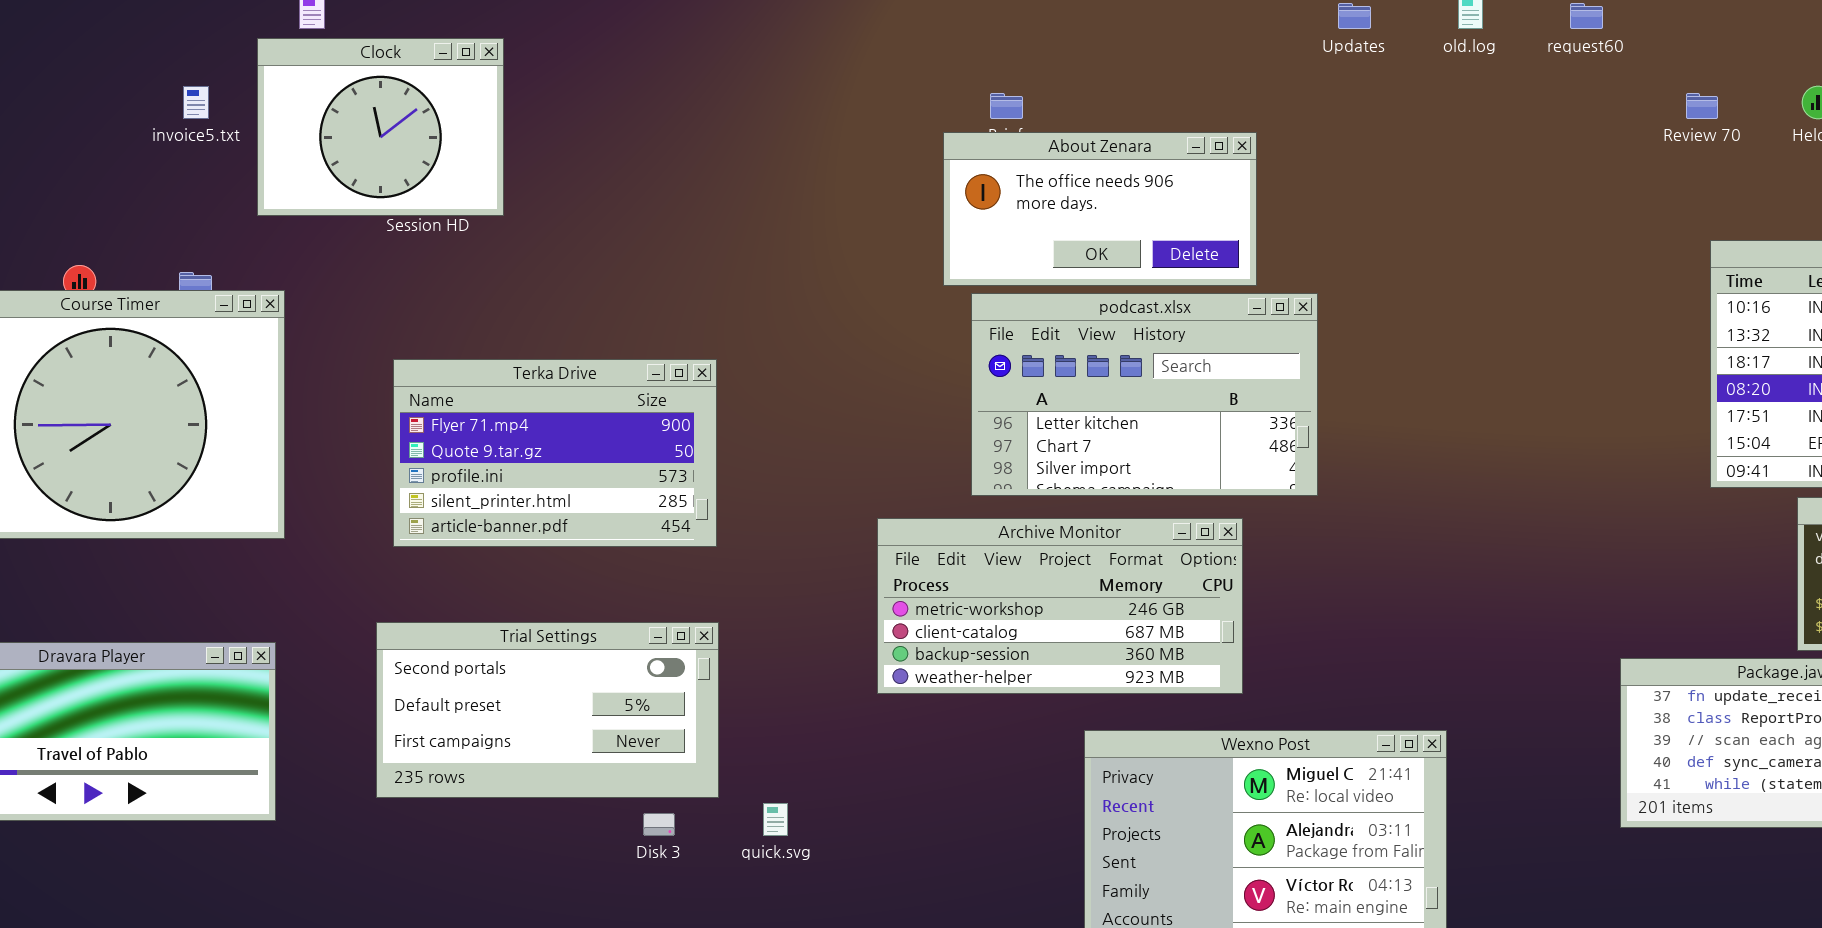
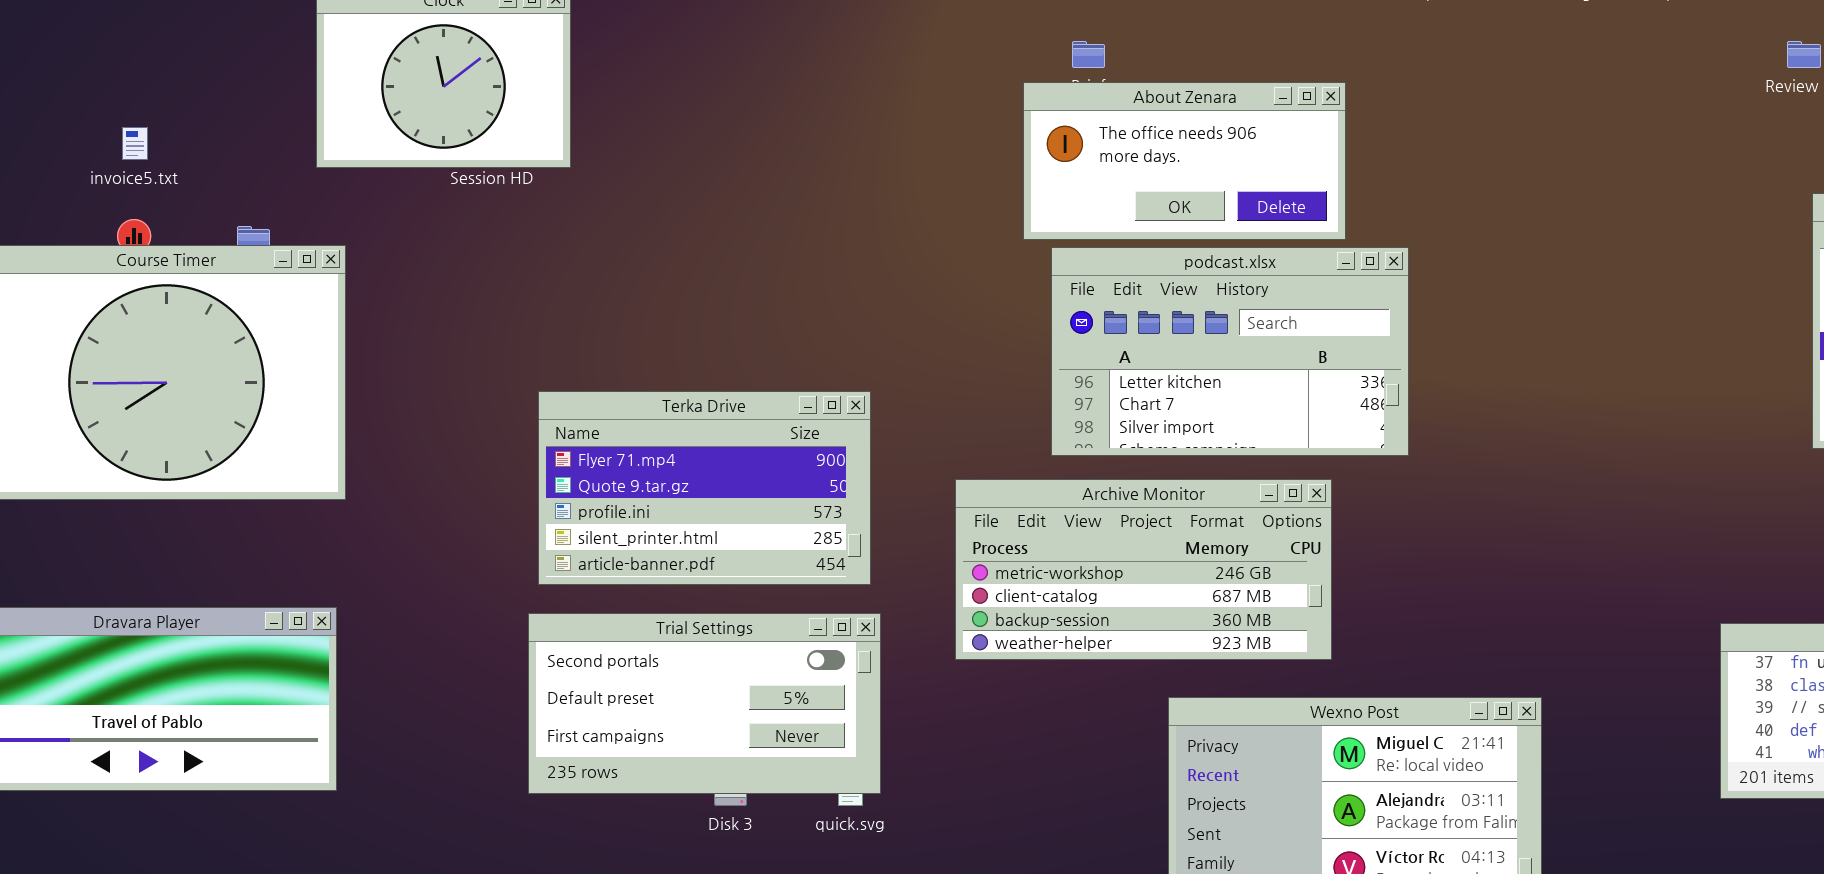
invoice5.txt: [183,86,209,119] -> [122,127,148,160], moved
Terka Drive: [393,359,717,547] -> [538,391,871,585], moved
Trial Settings: [376,622,719,798] -> [528,613,881,794], moved

